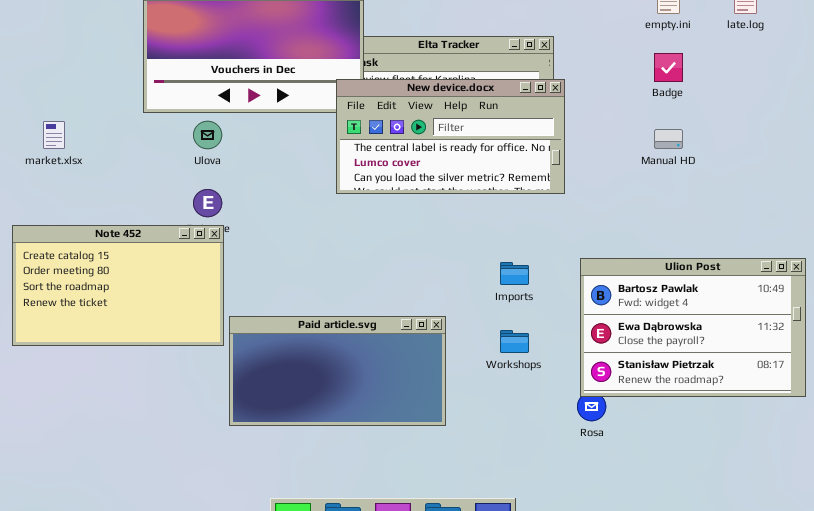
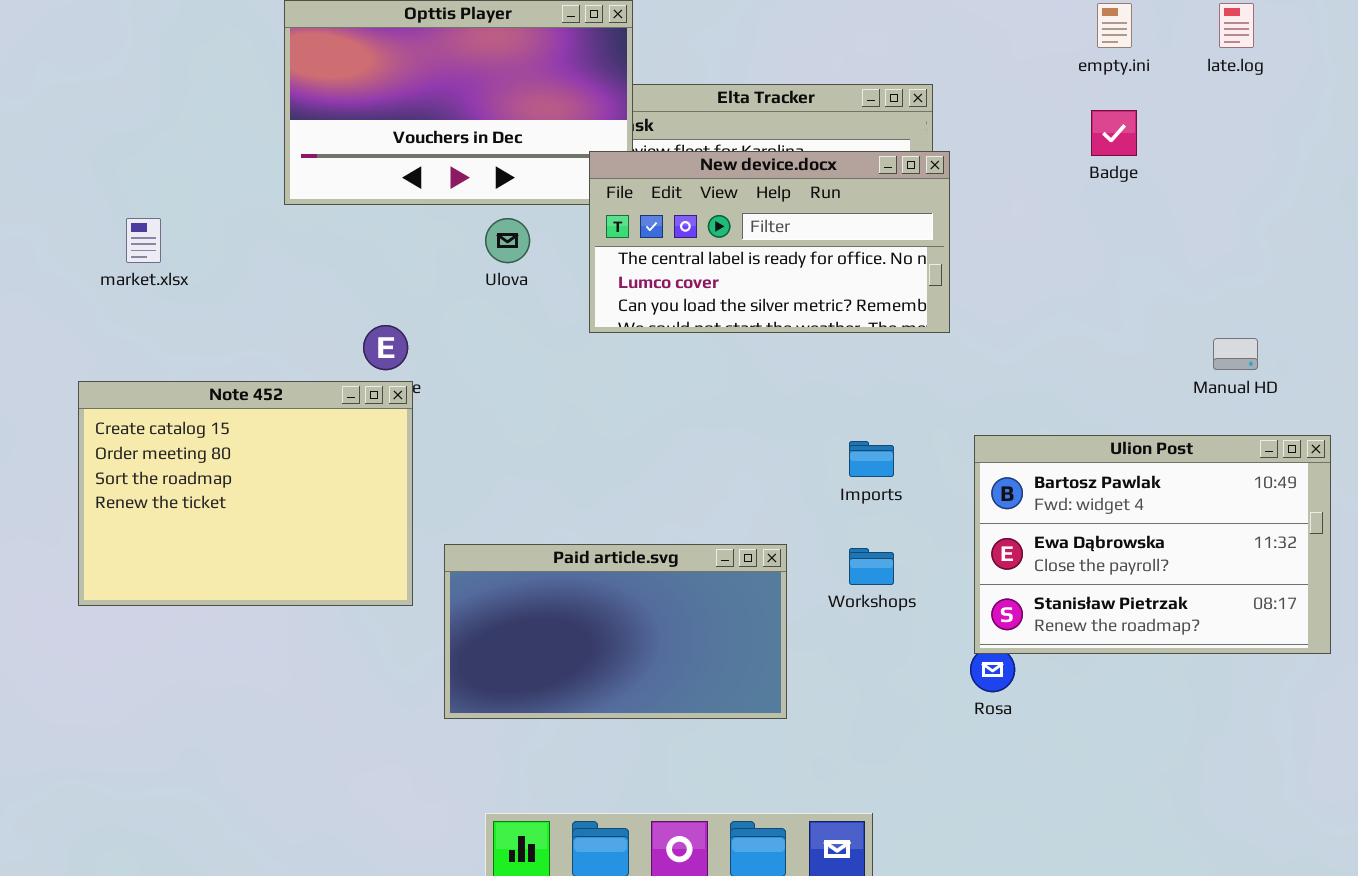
Ulova: [193,121,222,149] -> [485,218,530,263], moved
Manual HD: [654,129,683,149] -> [1213,338,1258,370], moved
Note 452: [12,225,224,346] -> [78,381,413,606], resized
Paid article.svg: [229,316,446,426] -> [444,544,787,719], moved

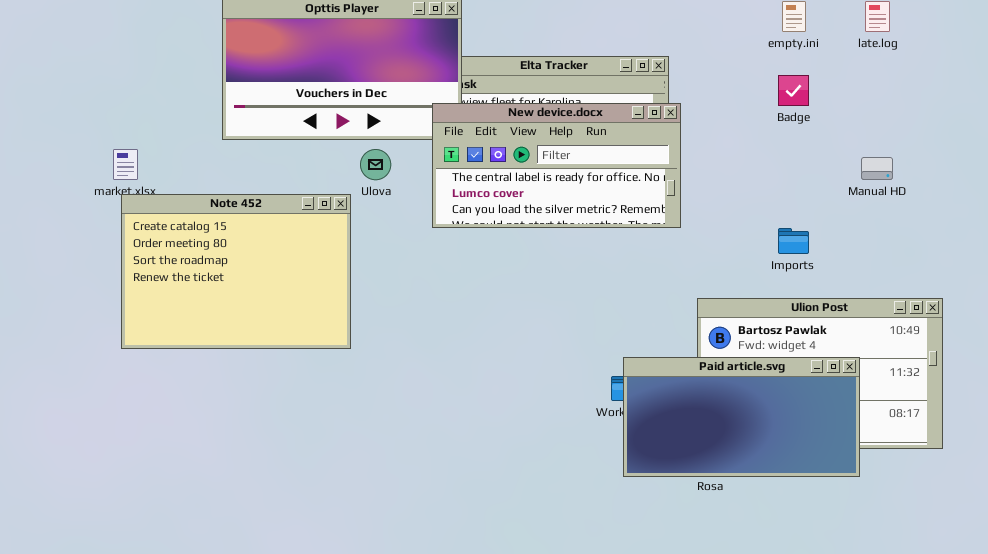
Manual HD: [1213,338,1258,370] -> [861,157,893,180], moved
Note 452: [78,381,413,606] -> [121,194,351,349], moved
Imports: [849,441,894,477] -> [778,228,809,254], moved
Paid article.svg: [444,544,787,719] -> [623,357,860,477], moved

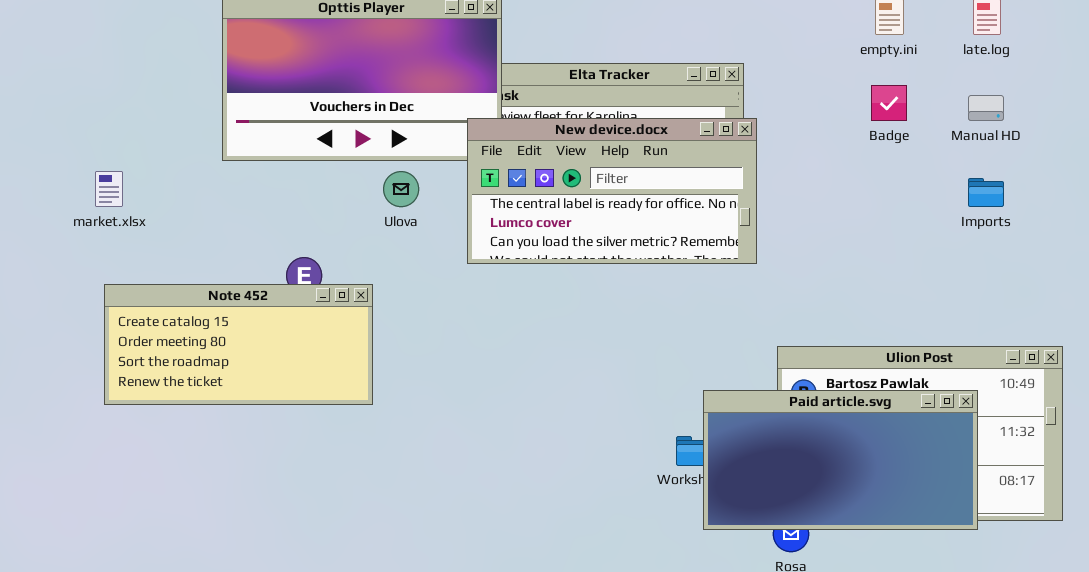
Manual HD: [861,157,893,180] -> [968,95,1004,121], moved
Note 452: [121,194,351,349] -> [104,284,373,405], resized
Imports: [778,228,809,254] -> [968,178,1004,207], moved
Paid article.svg: [623,357,860,477] -> [703,390,978,530], moved

